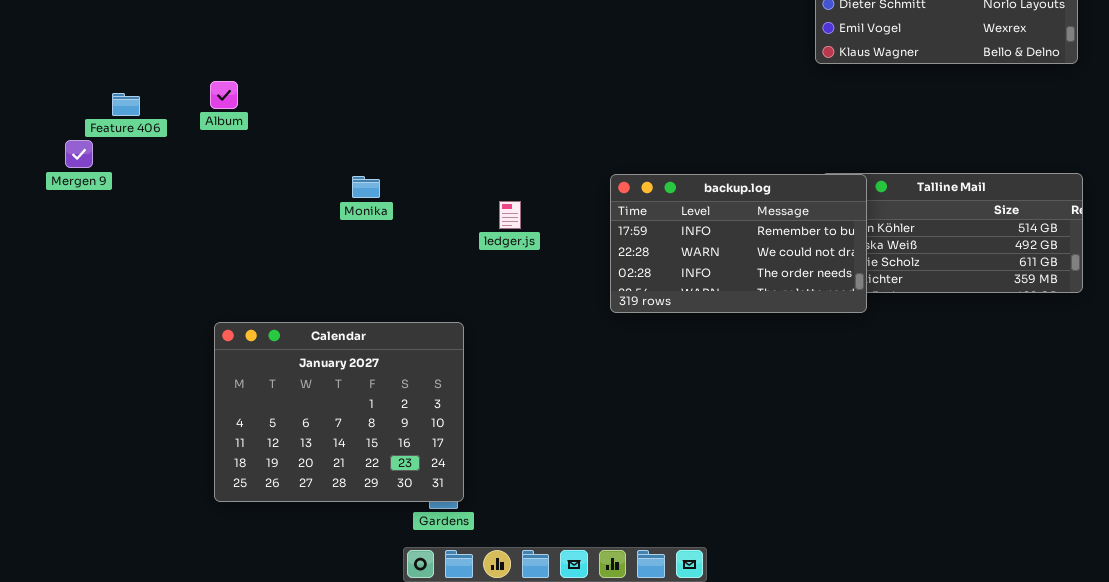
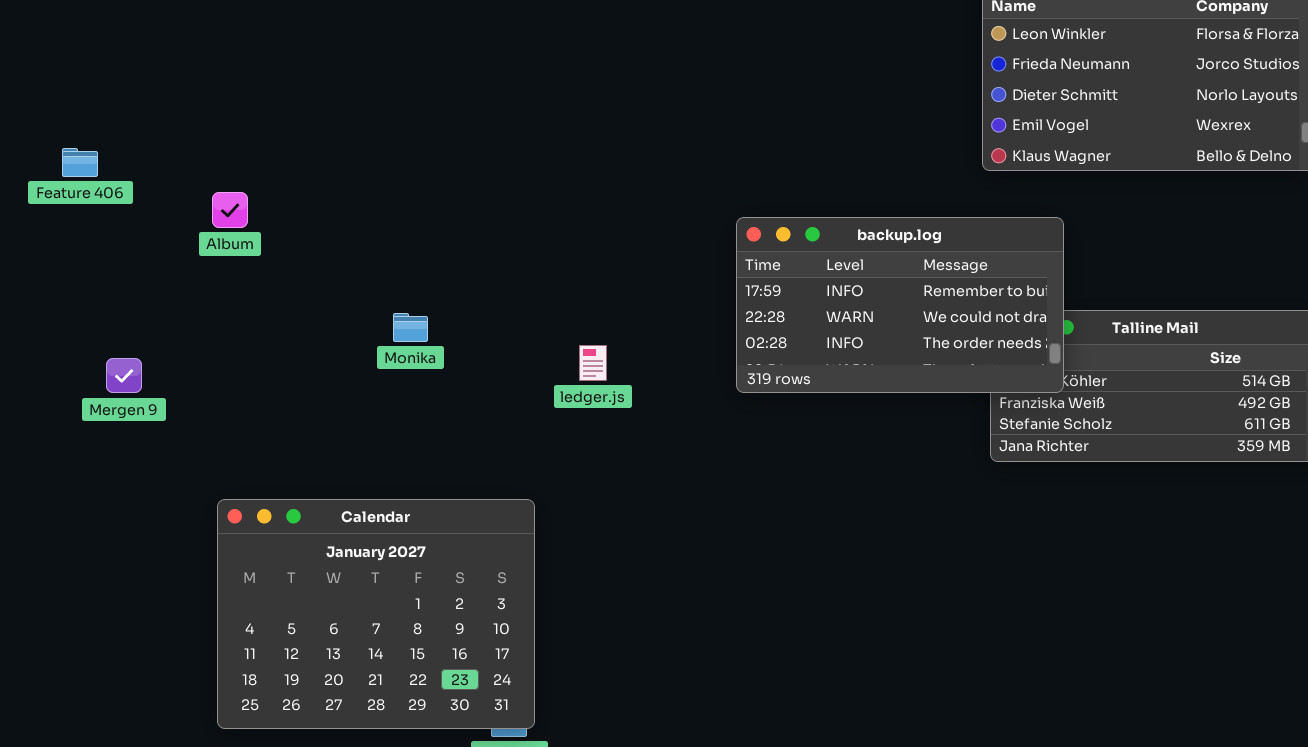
Feature 406: [112,93,140,116] -> [62,148,98,177], moved
Mergen 9: [65,140,93,168] -> [106,358,142,393], moved
backup.log: [610,174,867,313] -> [736,217,1064,393], moved

